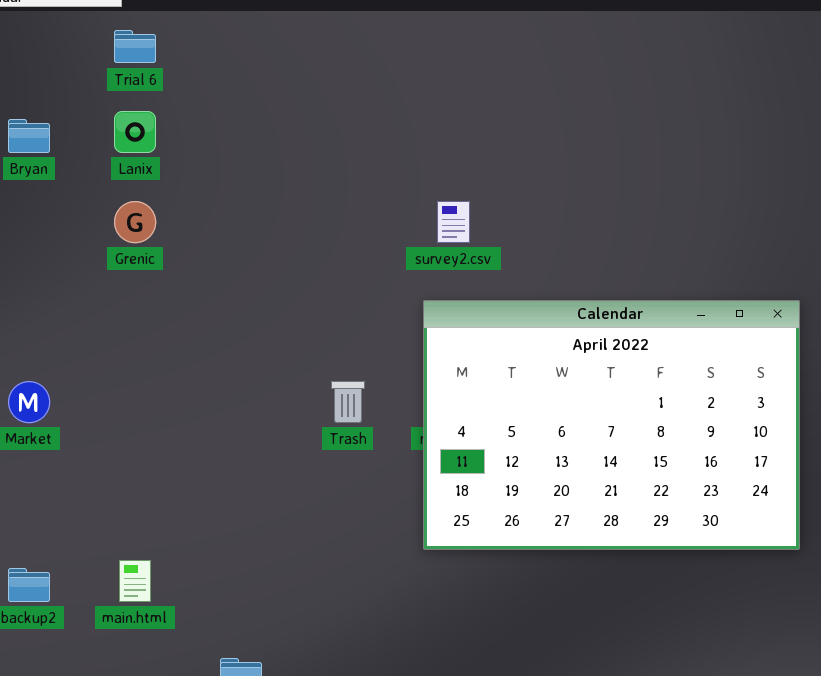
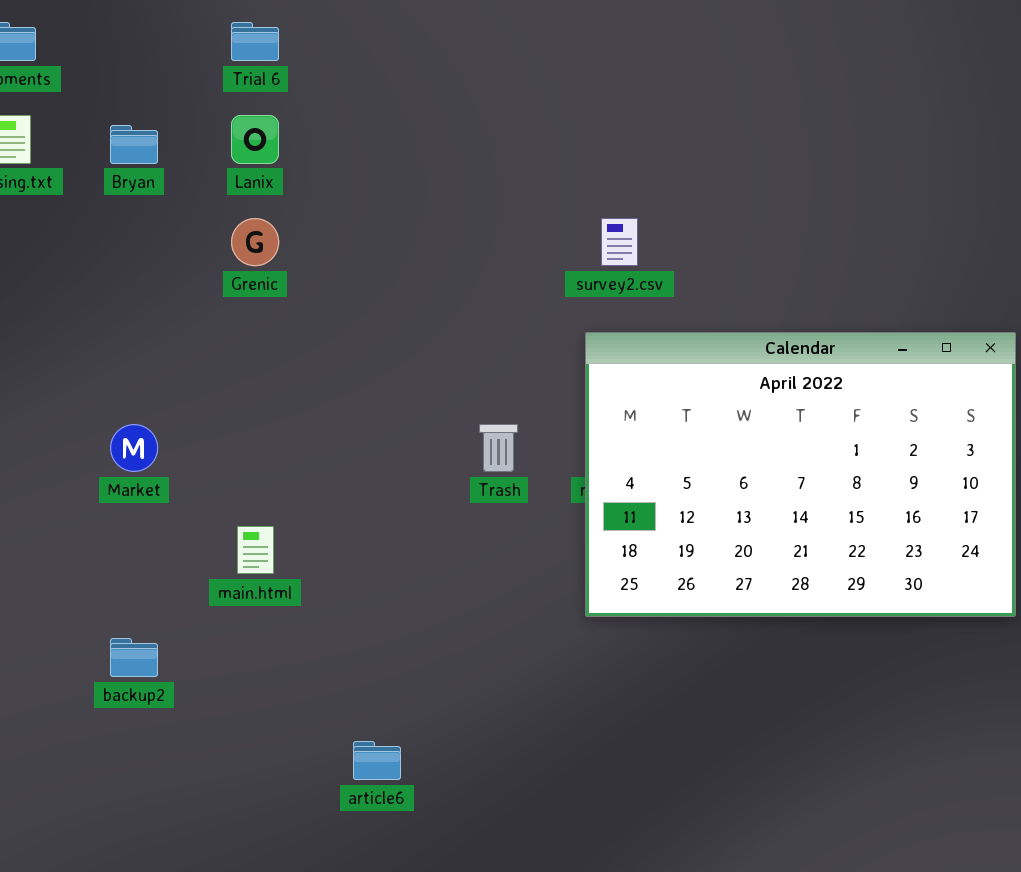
main.html: [119,560,151,602] -> [237,526,274,574], moved

